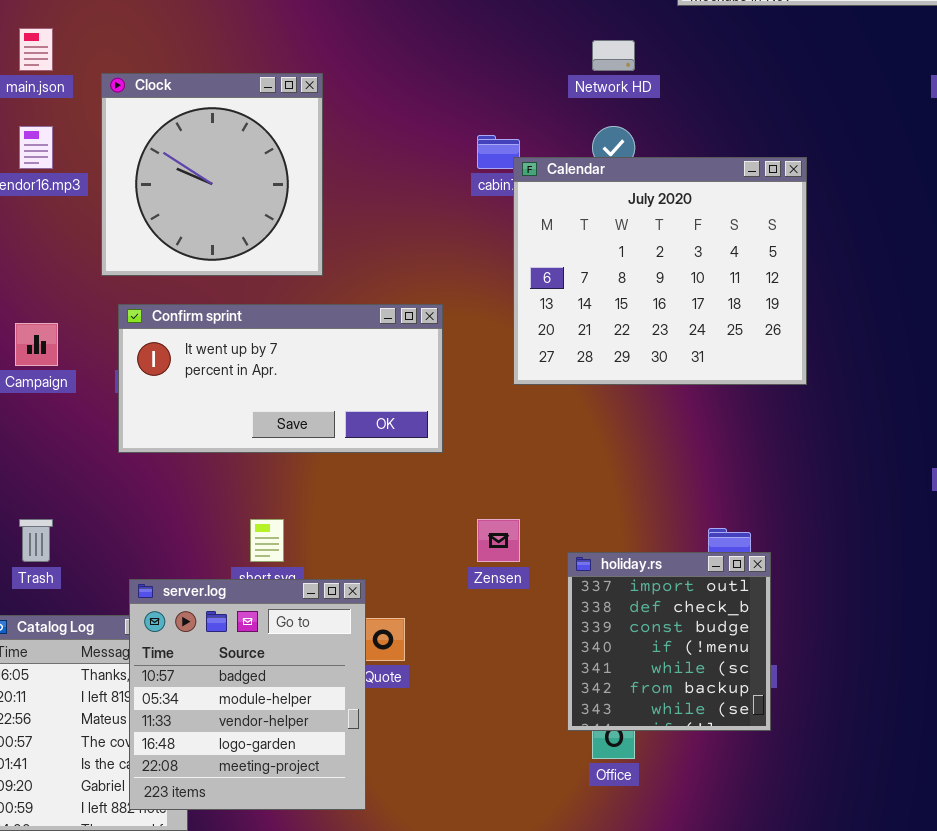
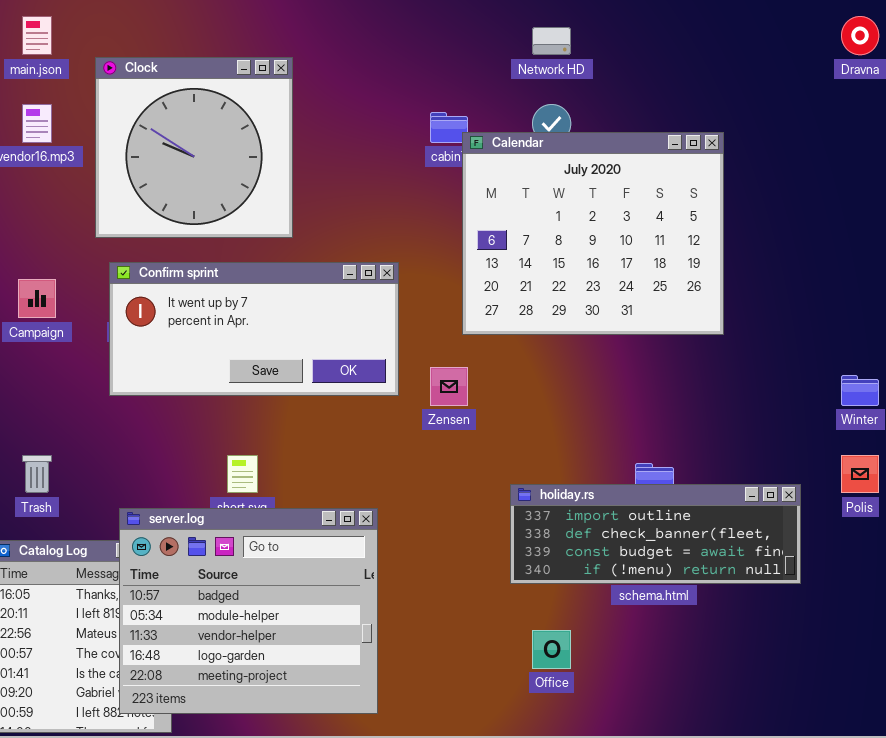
Zensen: [477,519,520,562] -> [430,367,468,406], moved
holiday.rs: [567,552,771,731] -> [510,484,801,584], resized
server.log: [129,579,366,810] -> [119,508,378,714], resized

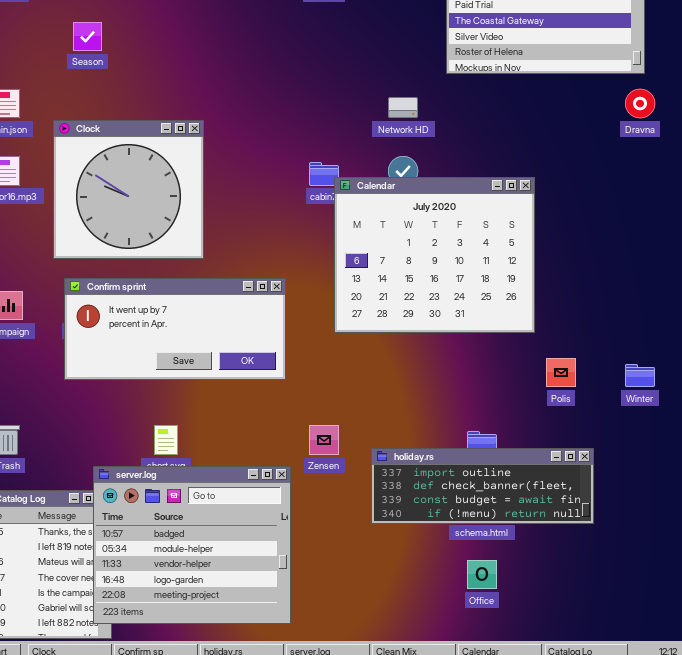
Zensen: [430,367,468,406] -> [309,425,339,455], moved
Polis: [841,455,879,493] -> [546,358,576,387], moved
server.log: [119,508,378,714] -> [93,466,291,624], moved
Office: [532,630,571,669] -> [467,560,497,589], moved

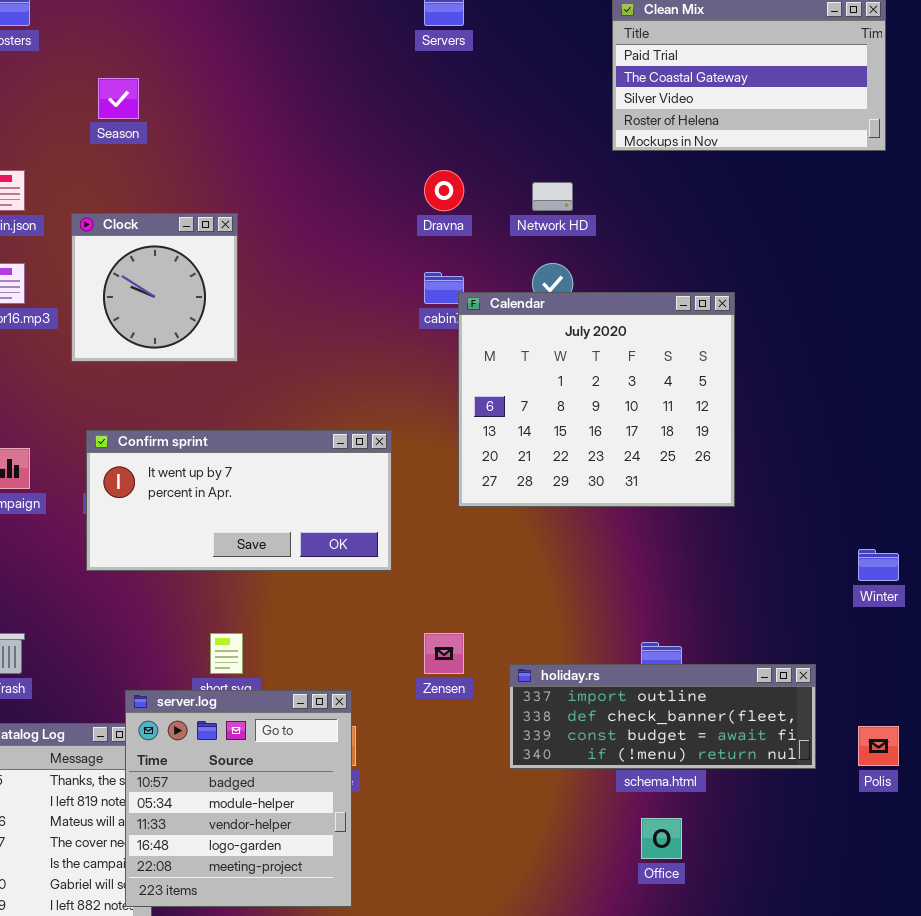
Dravna: [625,89,655,118] -> [424,170,464,211], moved
Clock: [53,120,204,259] -> [71,213,238,362], resized
Polis: [546,358,576,387] -> [858,726,899,766], moved
server.log: [93,466,291,624] -> [125,690,352,907], resized

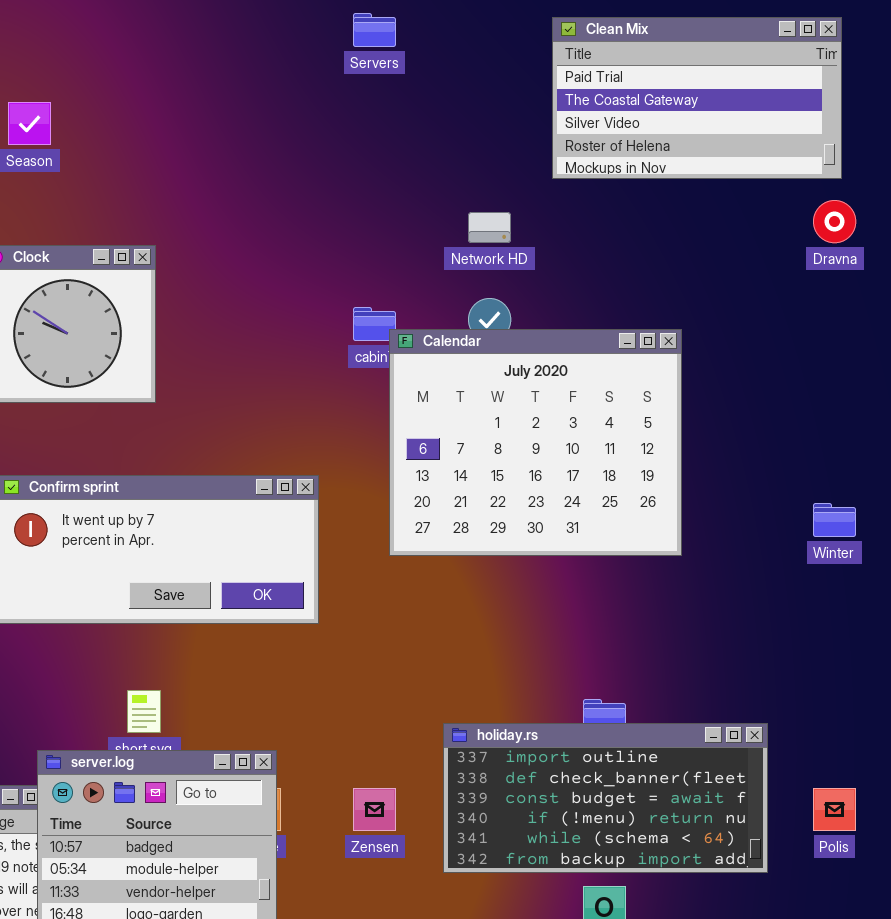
Dravna: [424,170,464,211] -> [813,200,856,243], moved
Winter: [858,549,899,581] -> [813,503,856,537], moved
Zensen: [424,633,464,674] -> [353,788,396,831], moved
holiday.rs: [509,664,816,769] -> [443,723,768,873], resized

